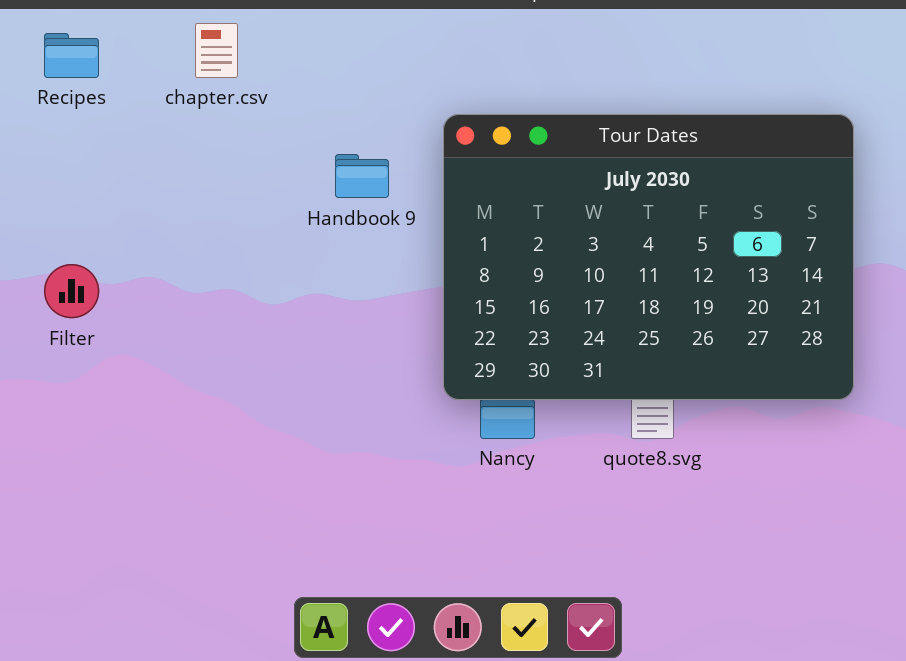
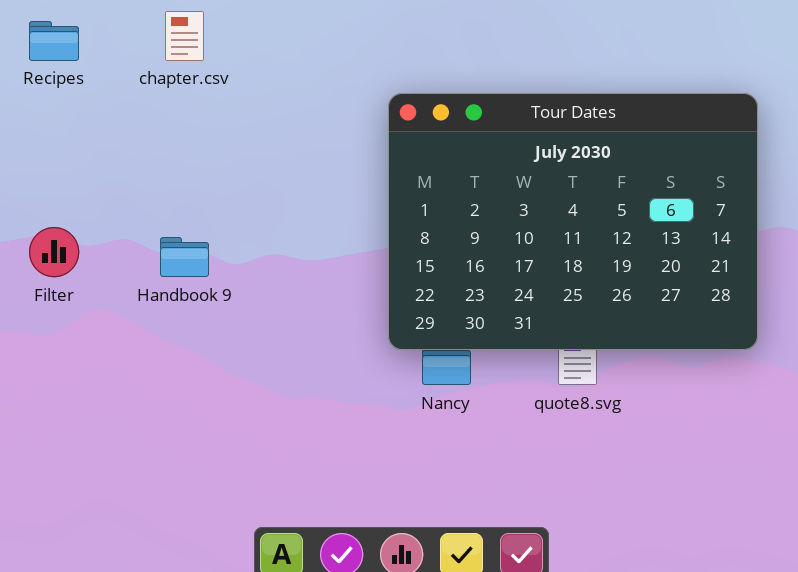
Handbook 9: [335,154,389,198] -> [160,237,209,277], moved

